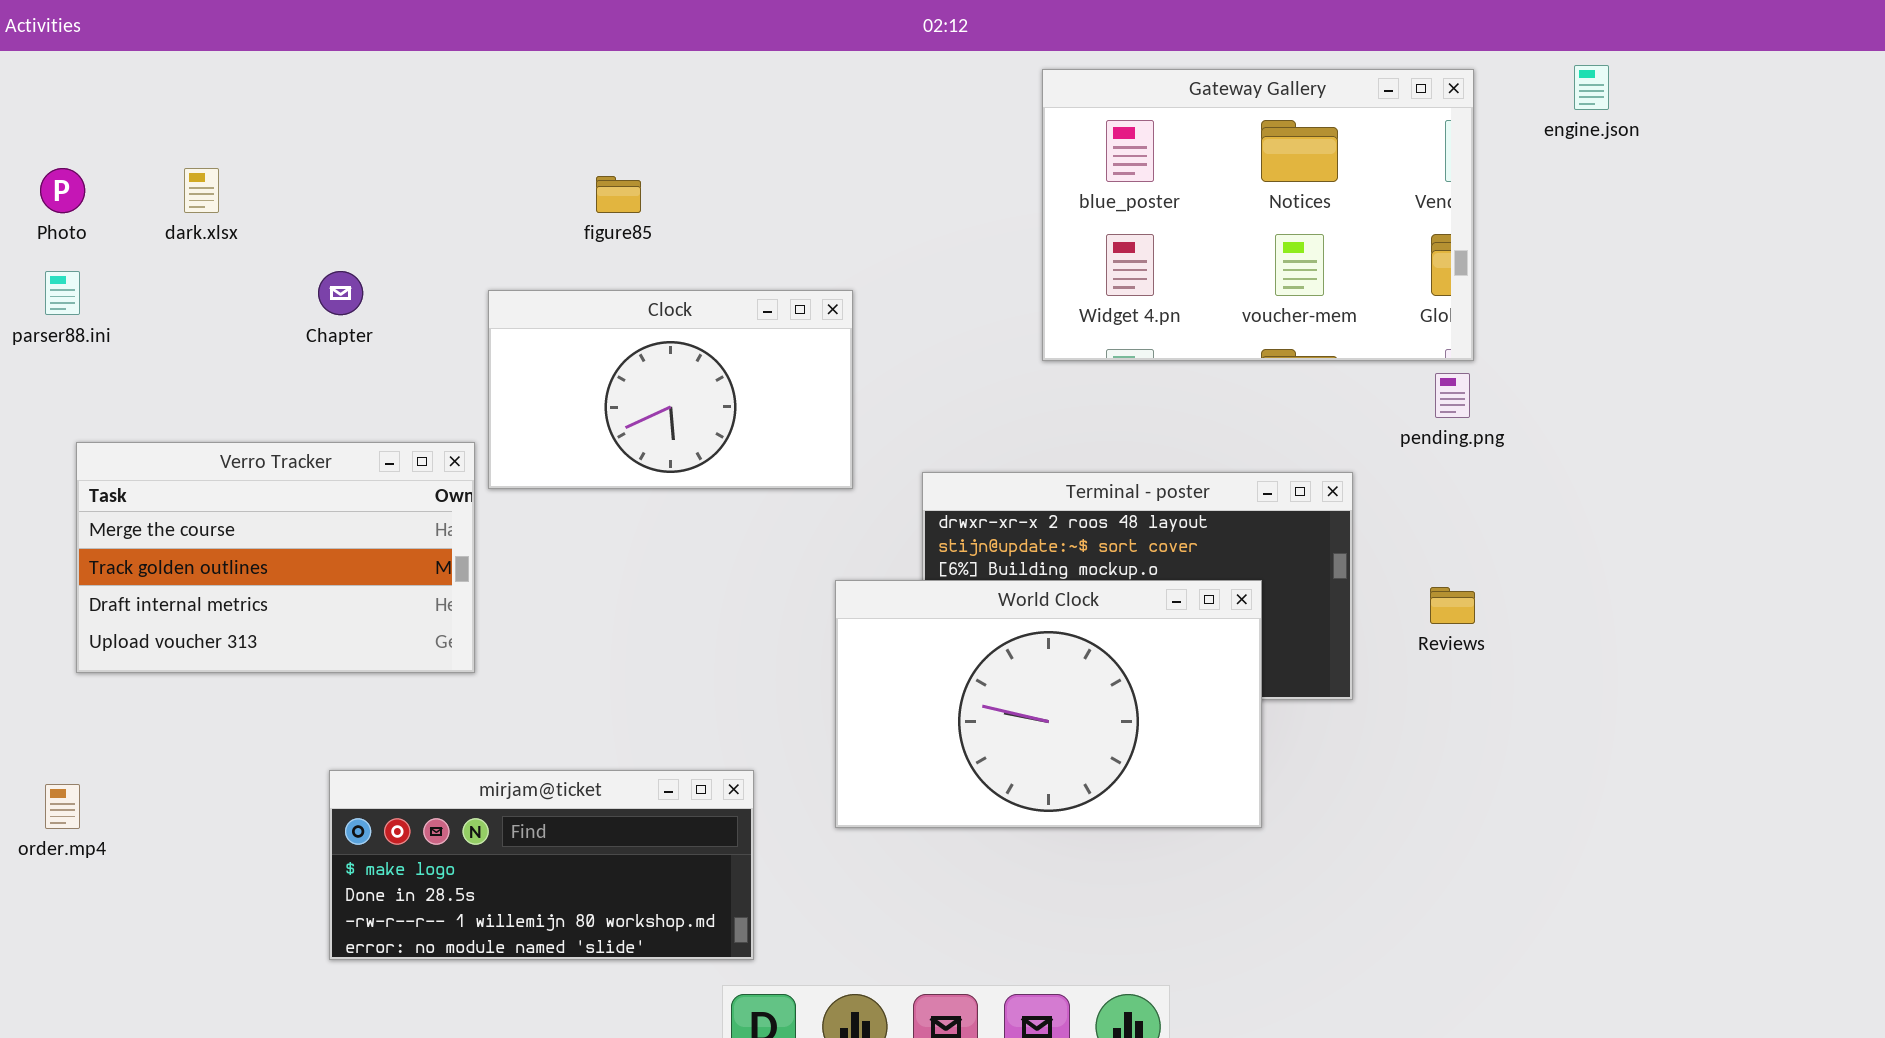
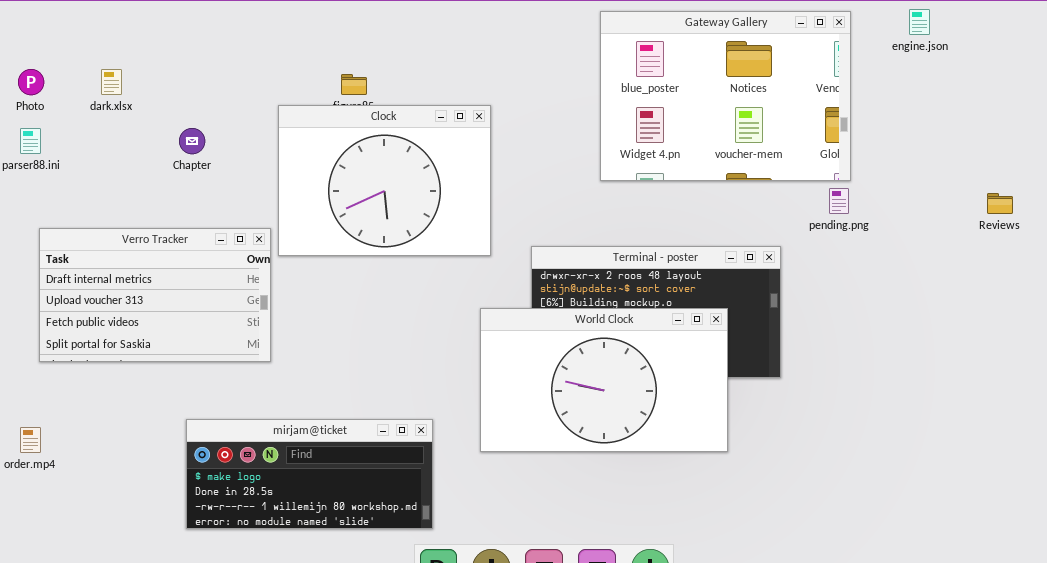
Clock: [488,290,853,489] -> [278,105,491,256], resized
Verro Tracker: [76,442,475,673] -> [39,228,271,362], scrolled down 2 rows
Reviews: [1430,587,1475,624] -> [987,193,1013,214], moved

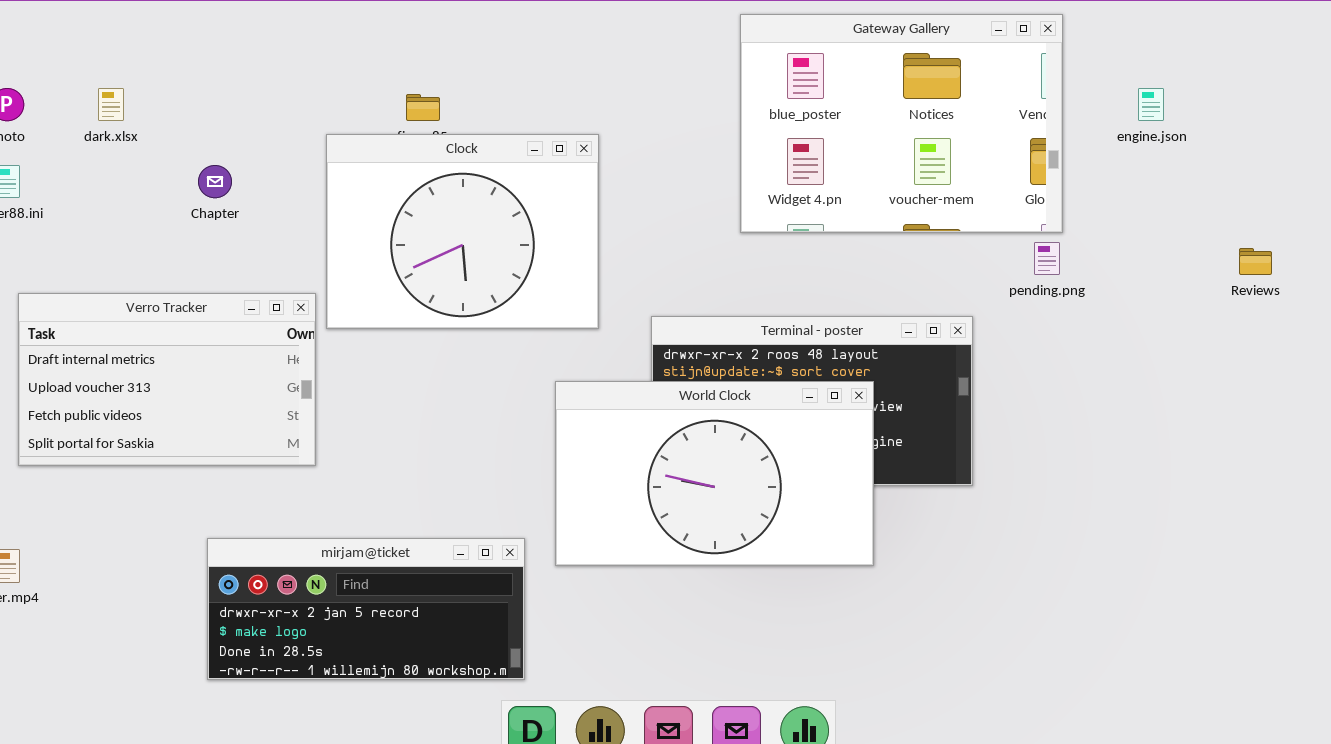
engine.json: [909,9,930,35] -> [1138,88,1164,121], moved
World Clock: [480,308,728,452] -> [555,381,874,566], moved
mirjam@ticket: [186,419,433,529] -> [207,538,525,680], scrolled up 1 row

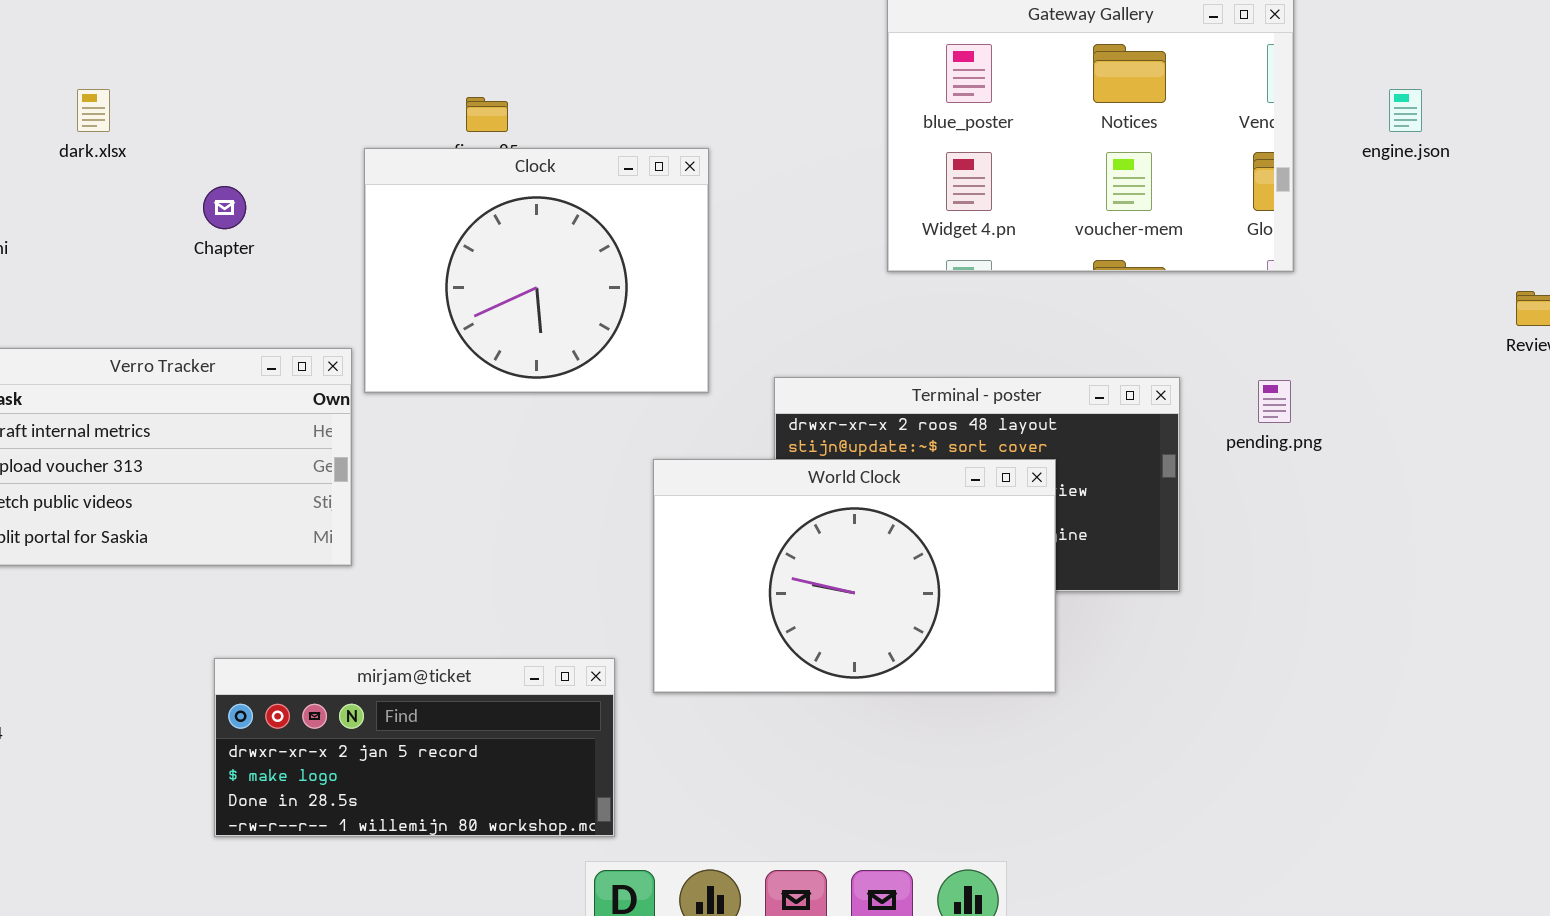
pending.png: [1034,242,1060,275] -> [1258,380,1291,423], moved

